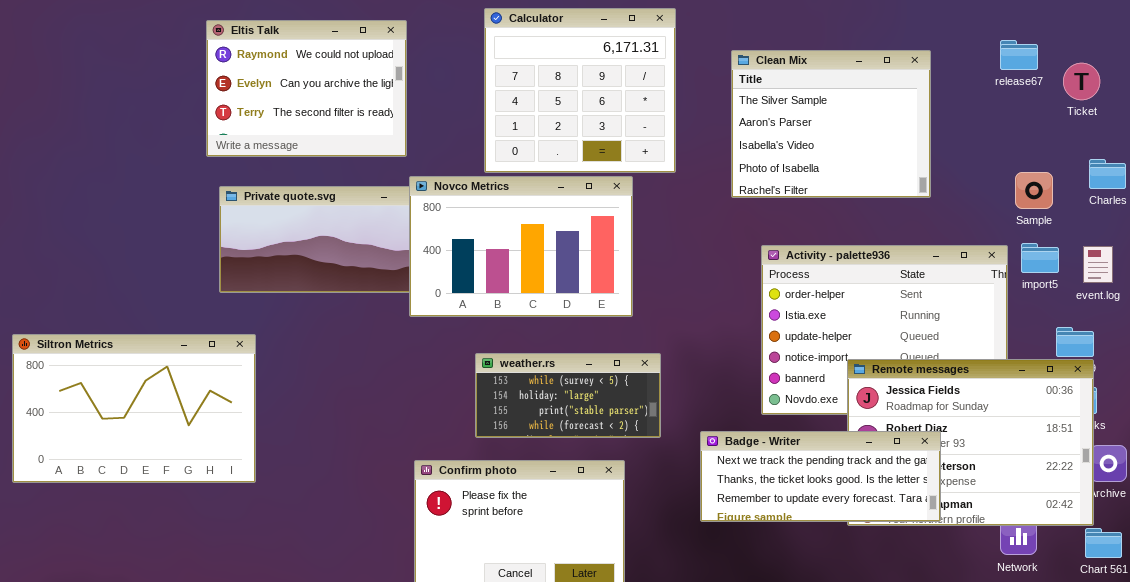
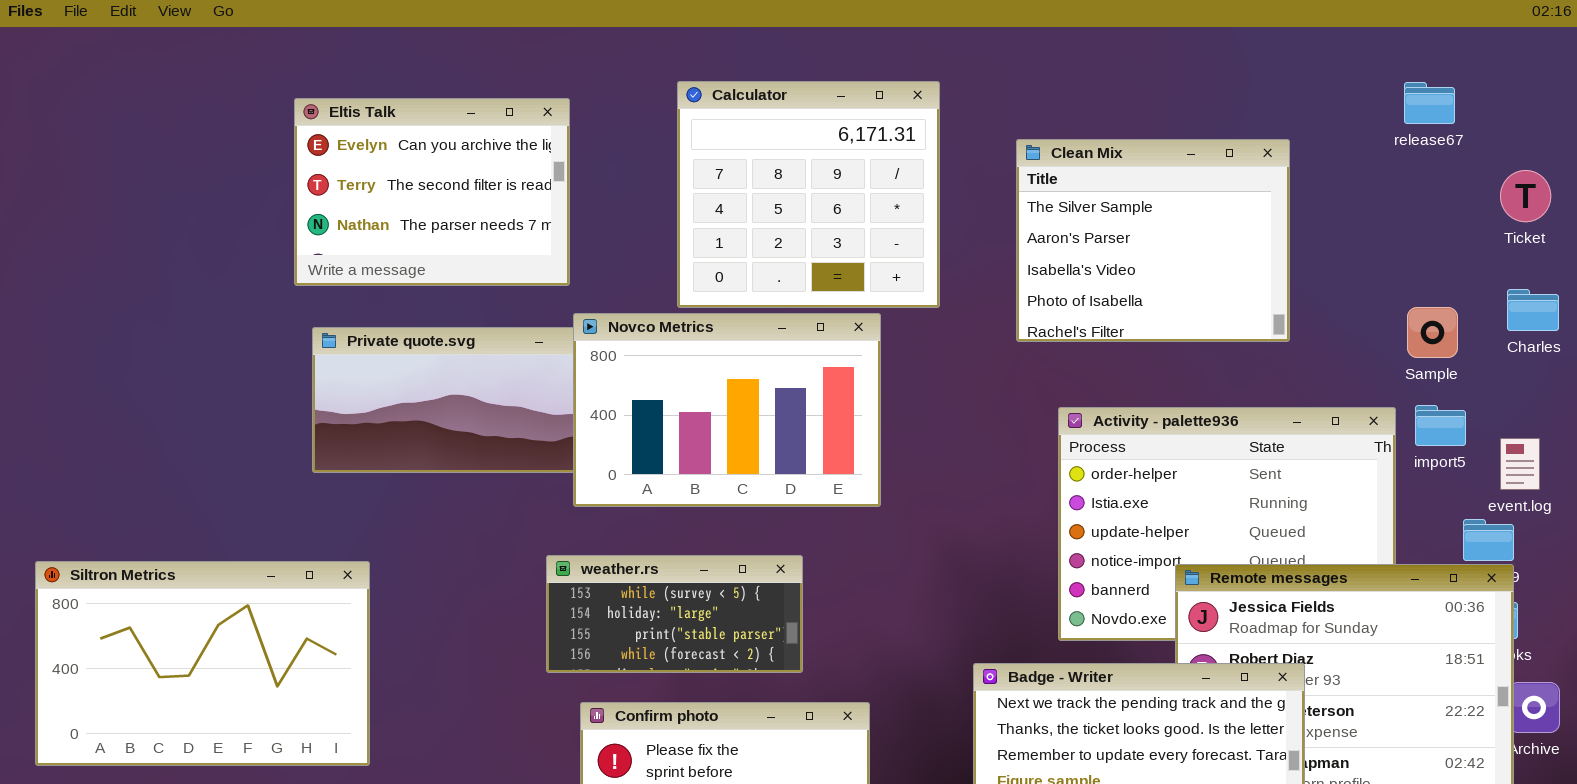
Eltis Talk: [206,20,407,157] -> [294,98,570,286], scrolled down 1 row
release67: [1000,40,1038,70] -> [1404,82,1455,124], moved
Ticket: [1063,63,1100,100] -> [1500,170,1551,222], moved
event.log: [1083,246,1113,283] -> [1500,438,1540,490], moved
Siltron Metrics: [12,334,256,483] -> [35,561,370,766], moved
weather.rs: [475,353,661,438] -> [546,555,803,673], moved

